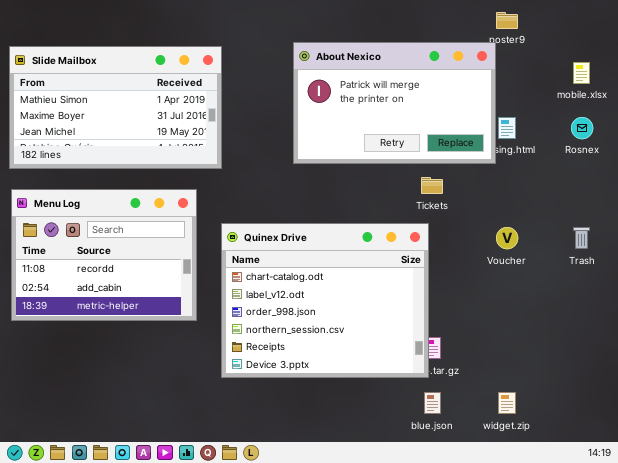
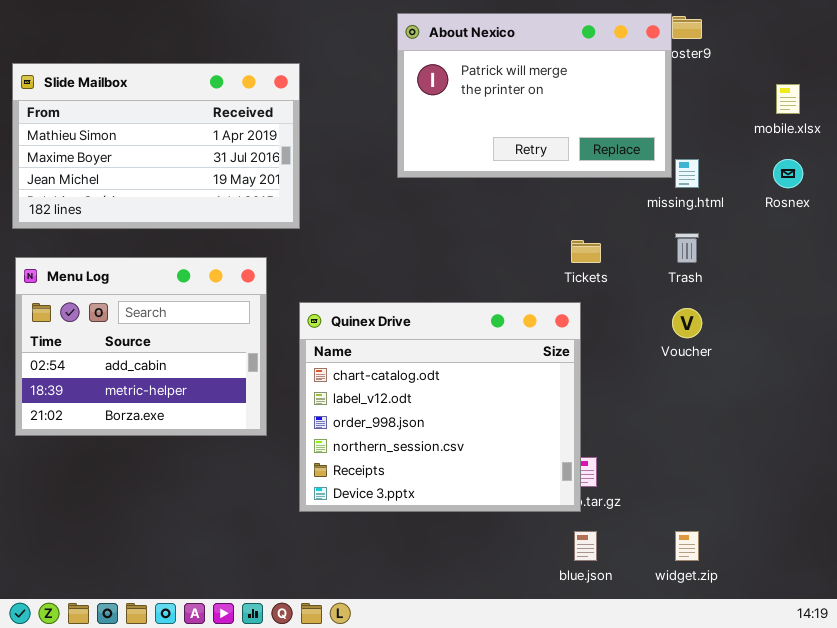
About Nexico: [293,42,496,164] -> [397,13,672,178], moved
Menu Log: [11,189,197,321] -> [15,257,267,436], scrolled down 1 row
Trash: [573,227,590,249] -> [675,233,699,263], moved

